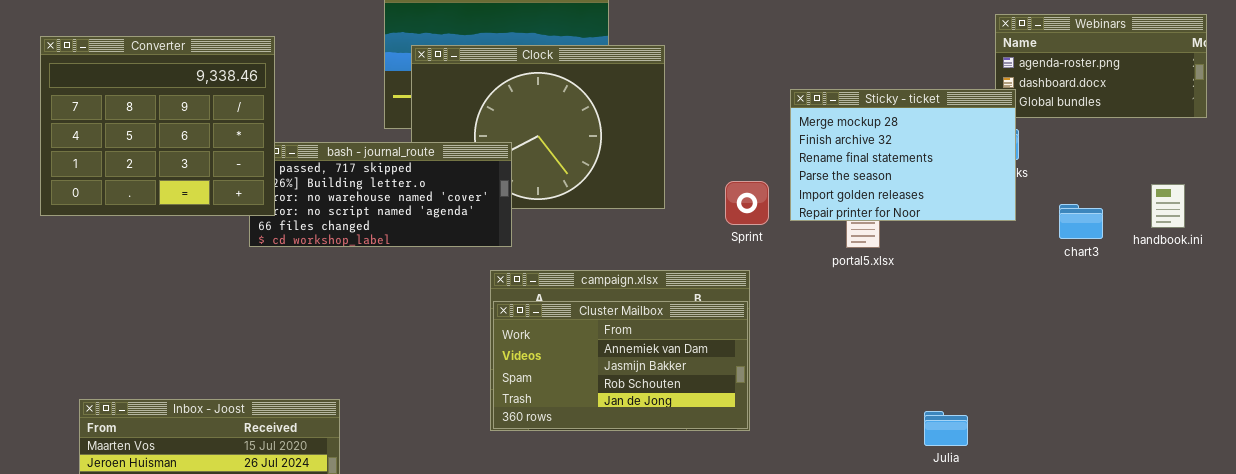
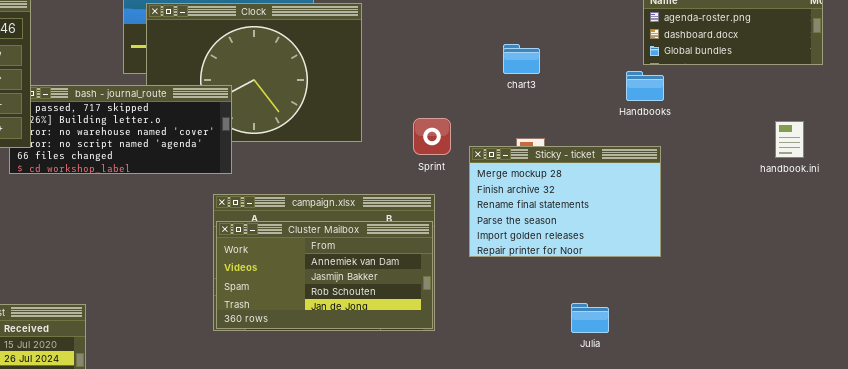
Sticky - ticket: [790,89,1016,221] -> [469,146,661,257], moved
chart3: [1059,204,1103,239] -> [503,44,540,74], moved
Julia: [924,411,968,446] -> [571,303,609,333], moved

